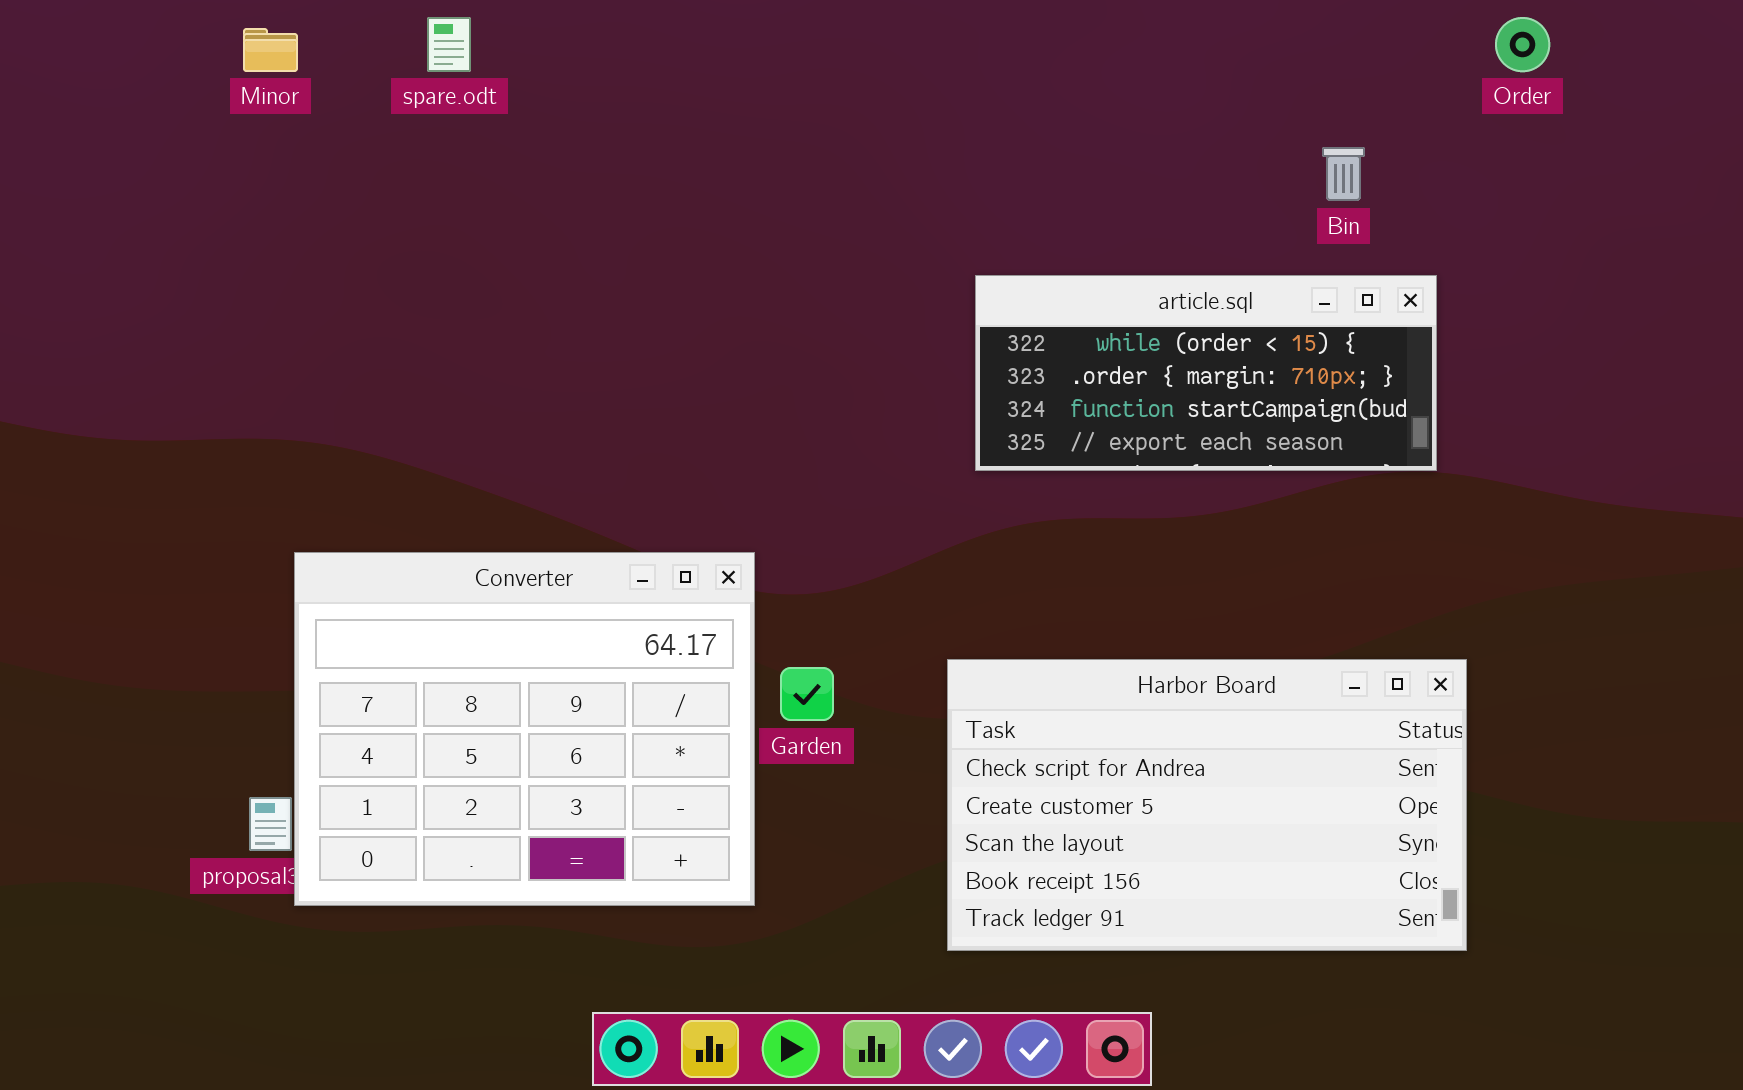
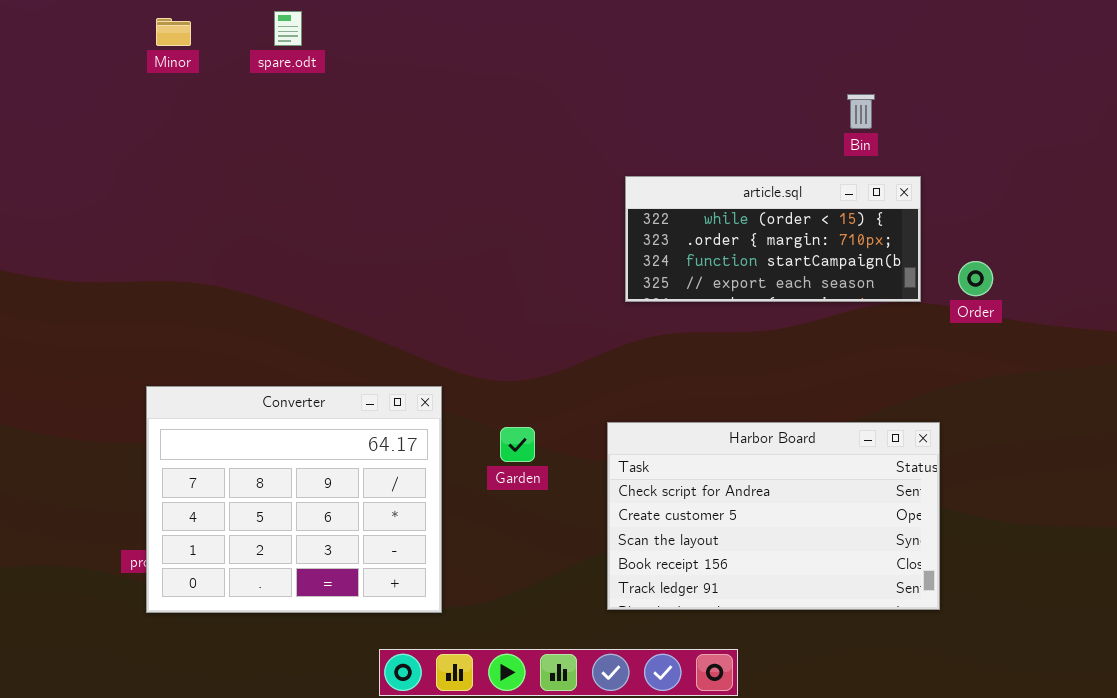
Order: [1495,17,1550,72] -> [958,261,993,296], moved
Converter: [294,552,755,906] -> [146,386,442,613], moved

